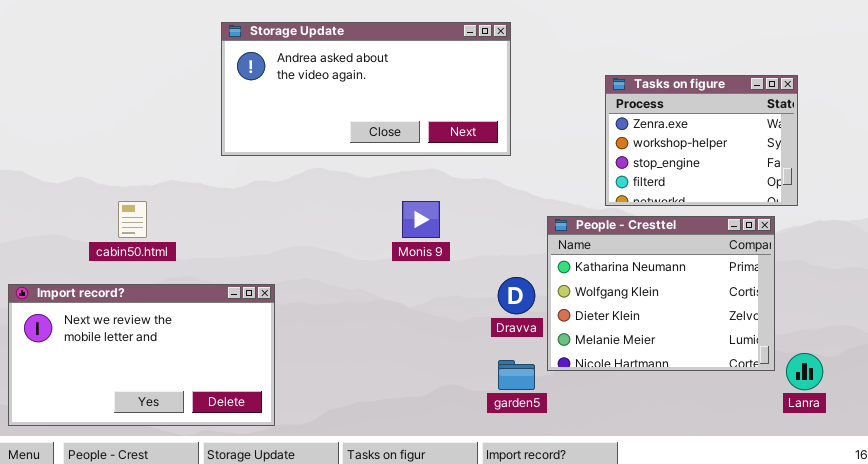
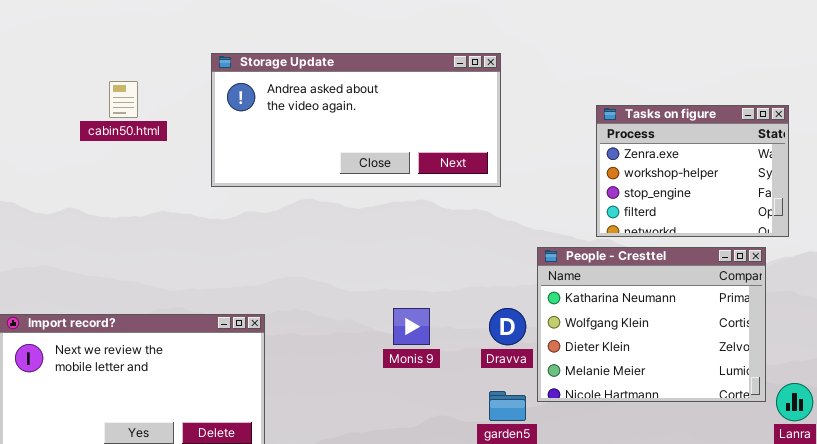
cabin50.html: [118,201,147,238] -> [109,81,138,118], moved
Monis 9: [402,201,440,238] -> [393,308,430,345], moved

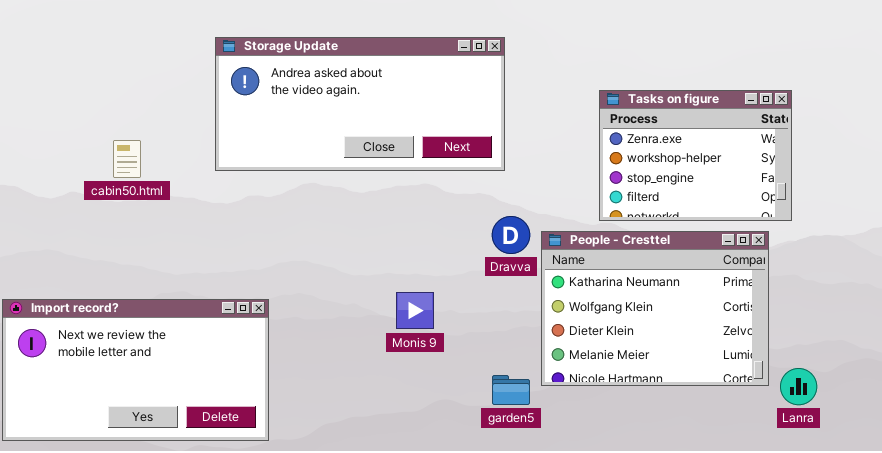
cabin50.html: [109,81,138,118] -> [113,140,141,178], moved
Dravva: [489,308,526,345] -> [492,216,530,254], moved

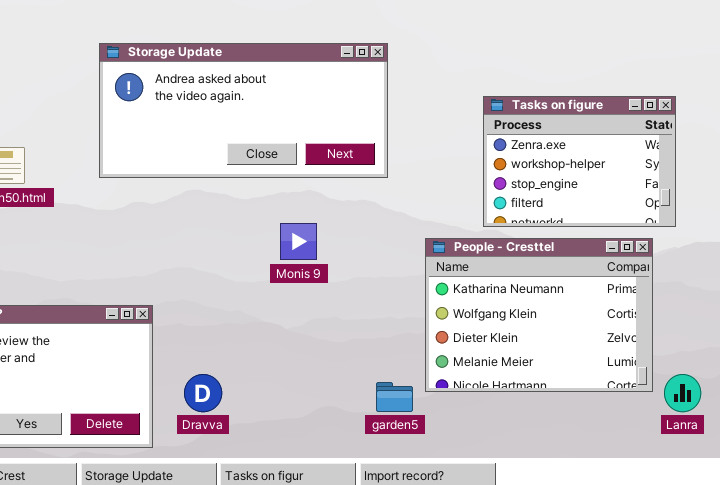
Dravva: [492,216,530,254] -> [184,374,222,412], moved
Monis 9: [396,292,434,329] -> [280,223,317,260], moved

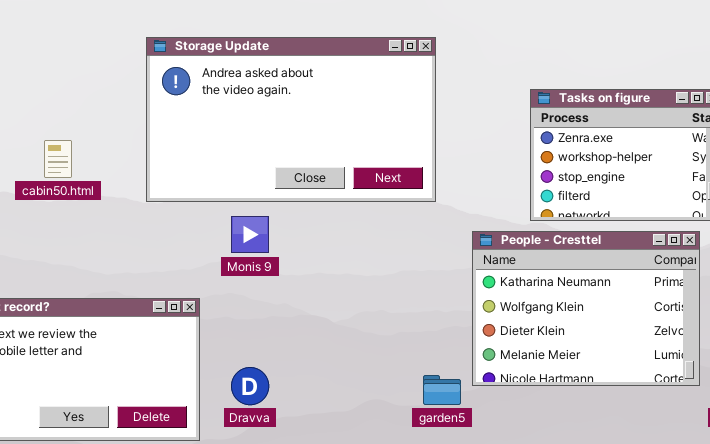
Storage Update: [99,43,388,178] -> [146,37,436,202], resized
Monis 9: [280,223,317,260] -> [231,216,269,253], moved

